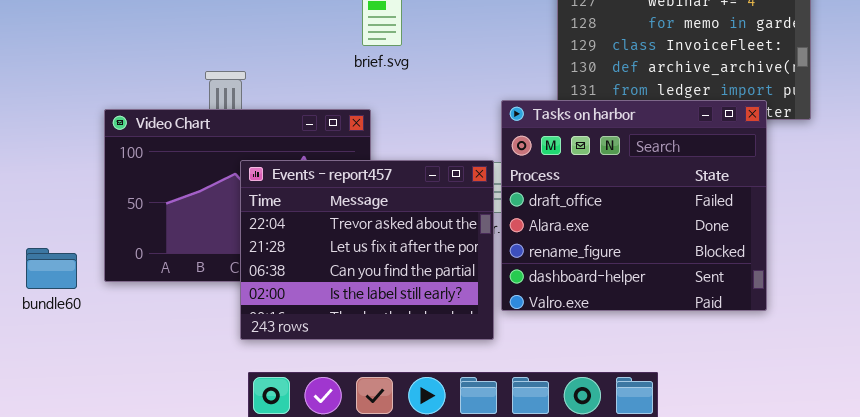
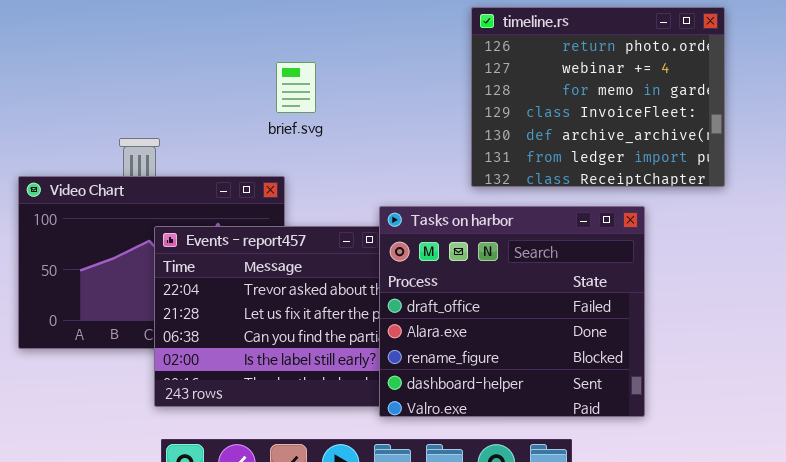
Tasks on harbor: [501,100,767,311] -> [379,206,645,417], moved

